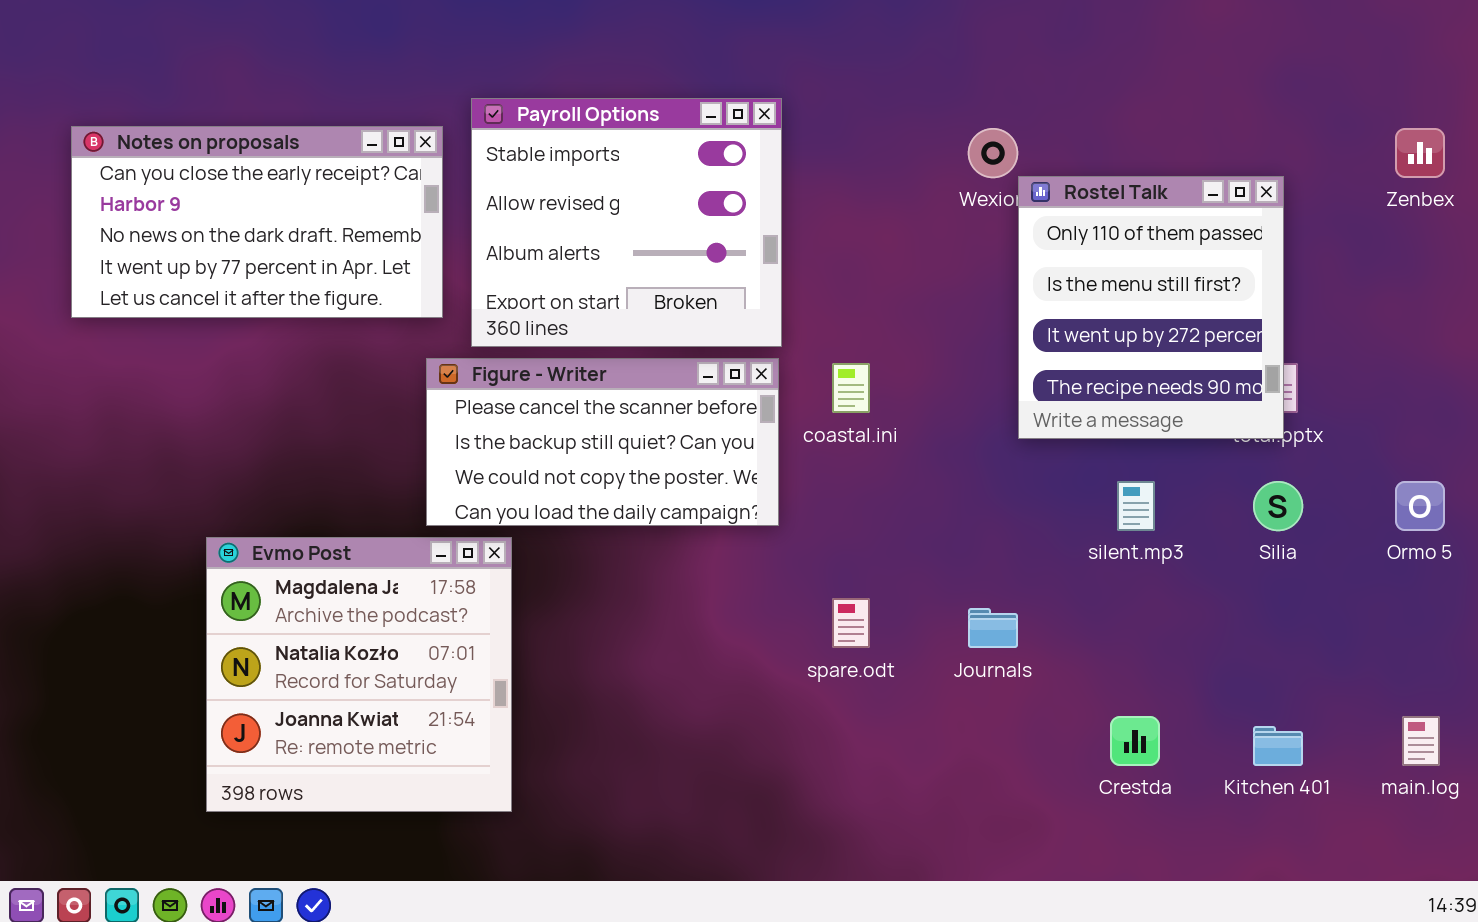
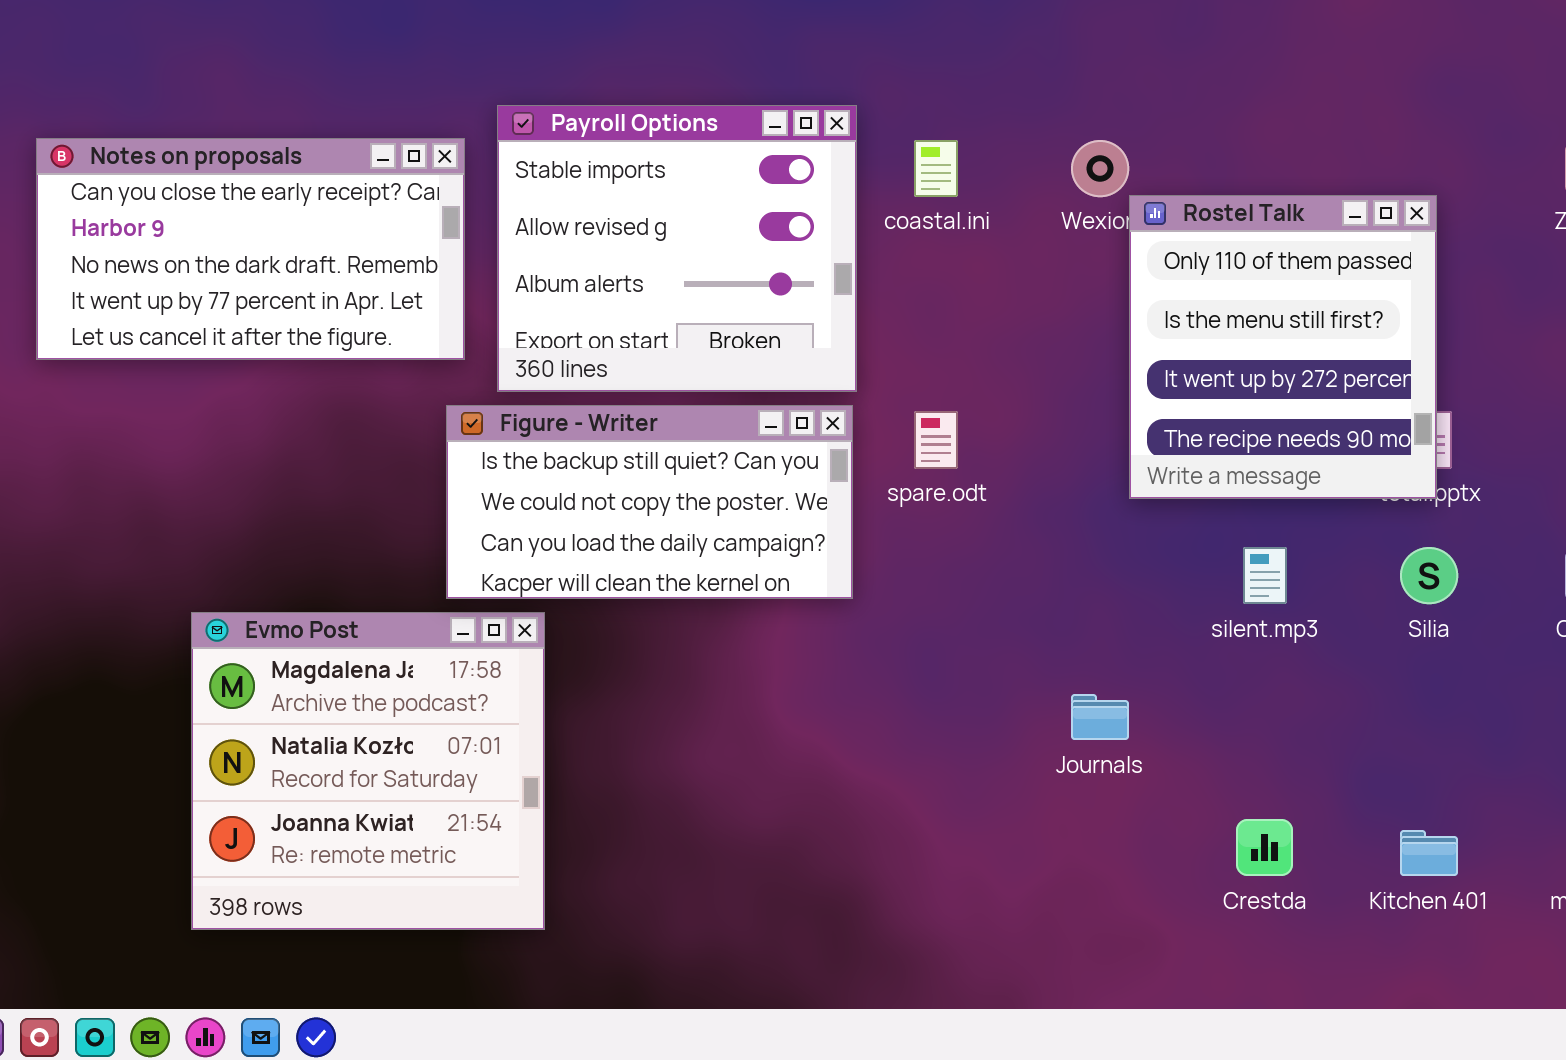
Figure - Writer: [426,358,779,526] -> [446,405,853,599], scrolled down 1 row
coastal.ini: [832,363,870,413] -> [914,140,958,197], moved
spare.odt: [832,598,870,648] -> [914,411,958,469], moved

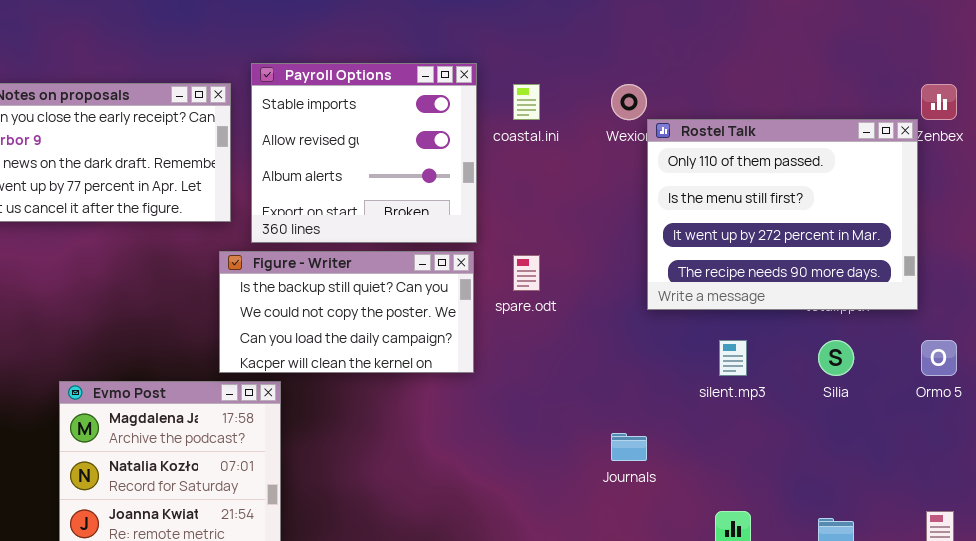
Rostel Talk: [1129,195,1437,499] -> [647,119,918,310], resized

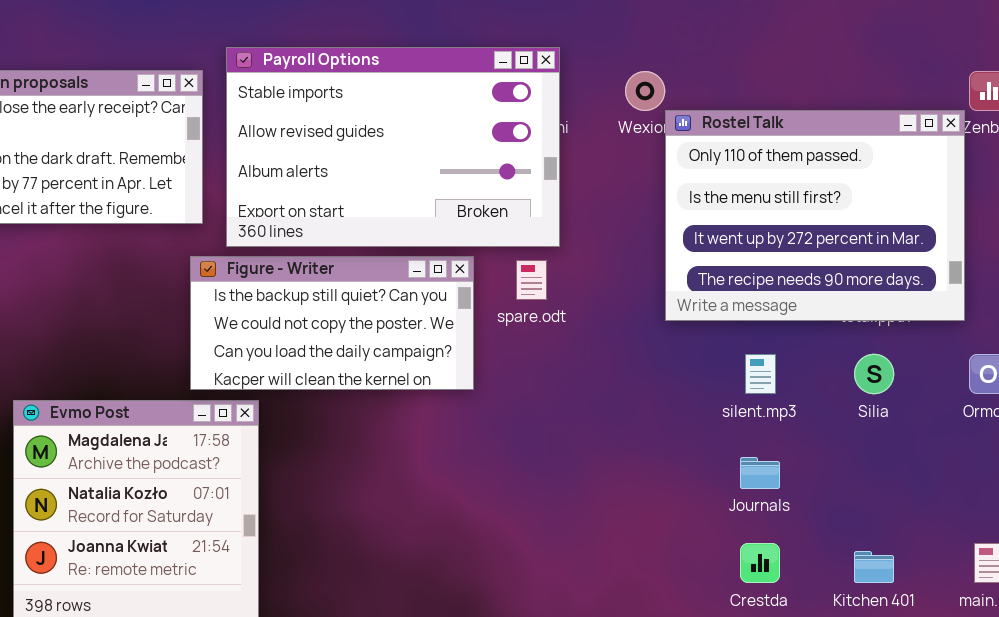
Payroll Options: [251,63,477,243] -> [226,47,560,247], resized
Journals: [611,433,647,461] -> [740,457,780,489], moved

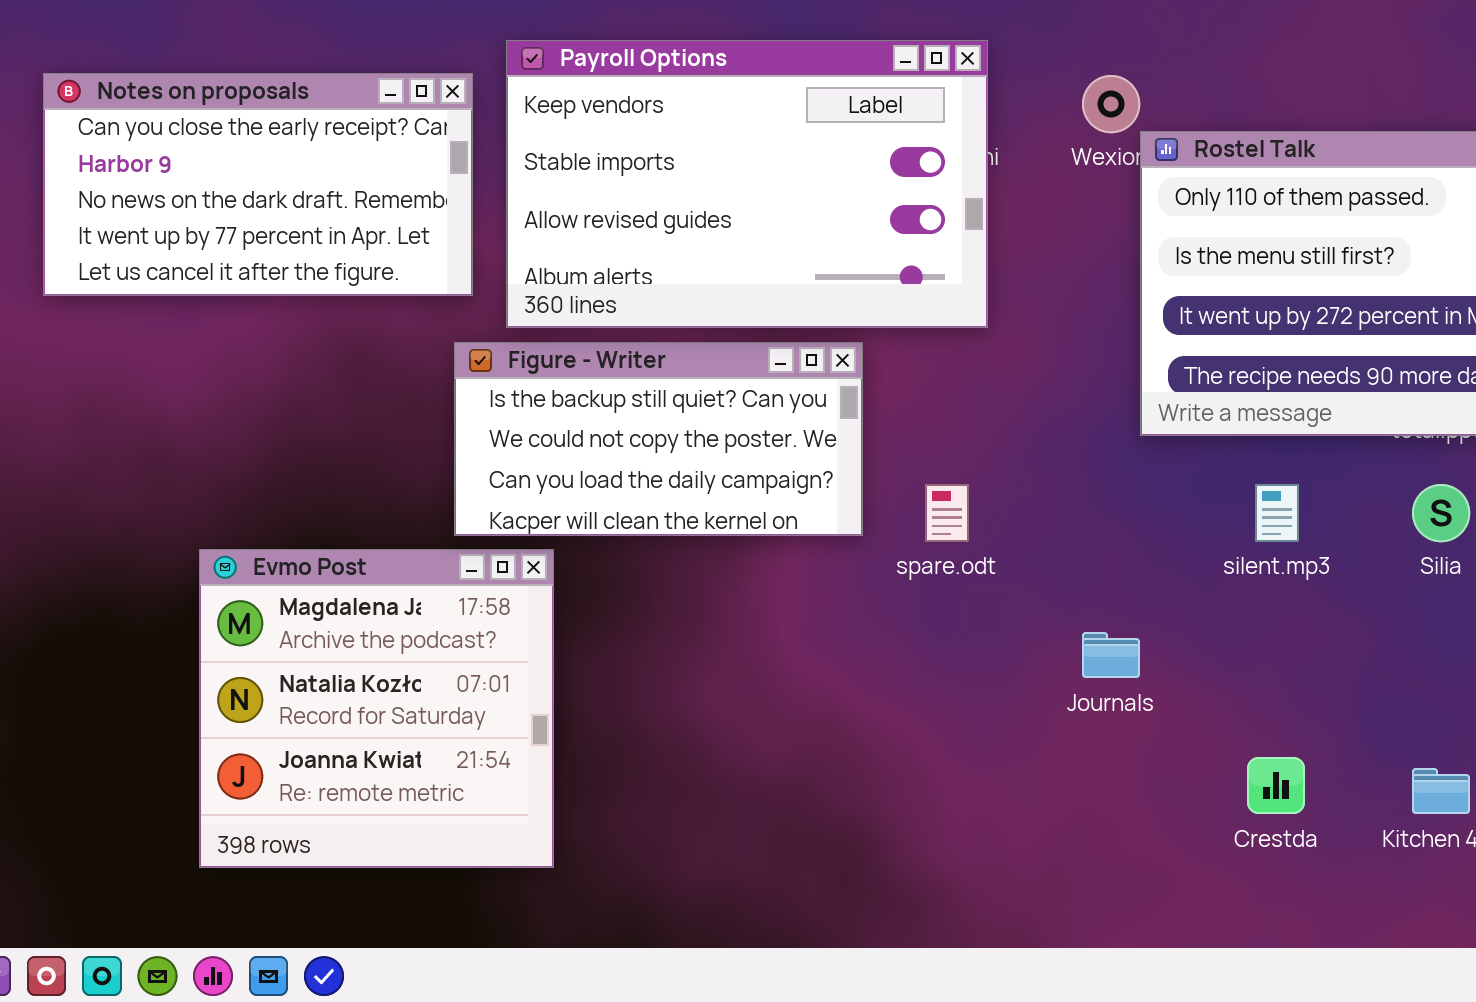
Payroll Options: [226,47,560,247] -> [506,40,988,328], scrolled up 1 row
spare.odt: [516,260,547,300] -> [925,484,969,542], moved
Journals: [740,457,780,489] -> [1082,632,1140,678], moved

